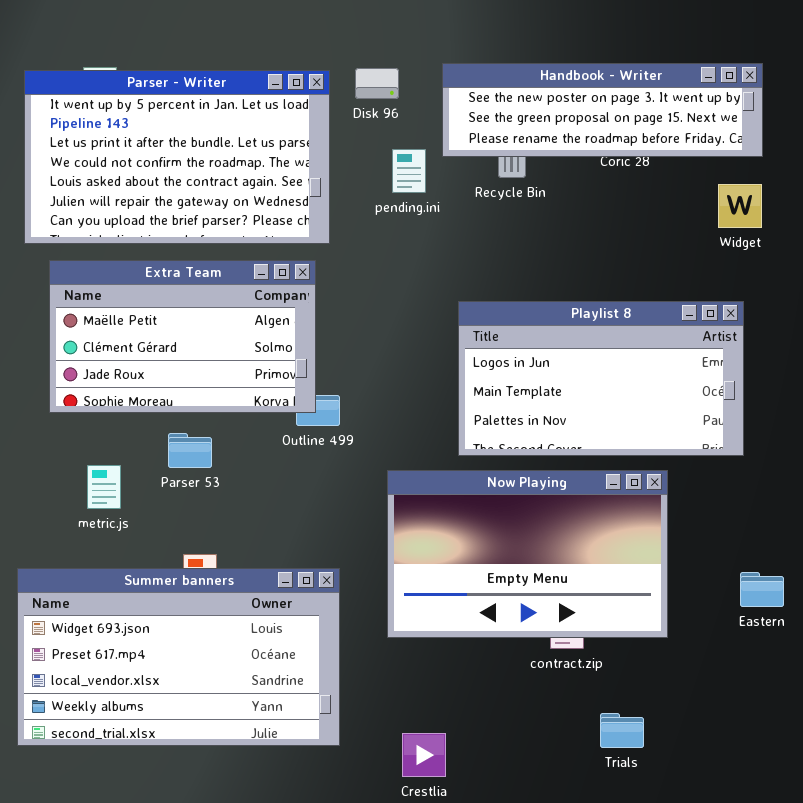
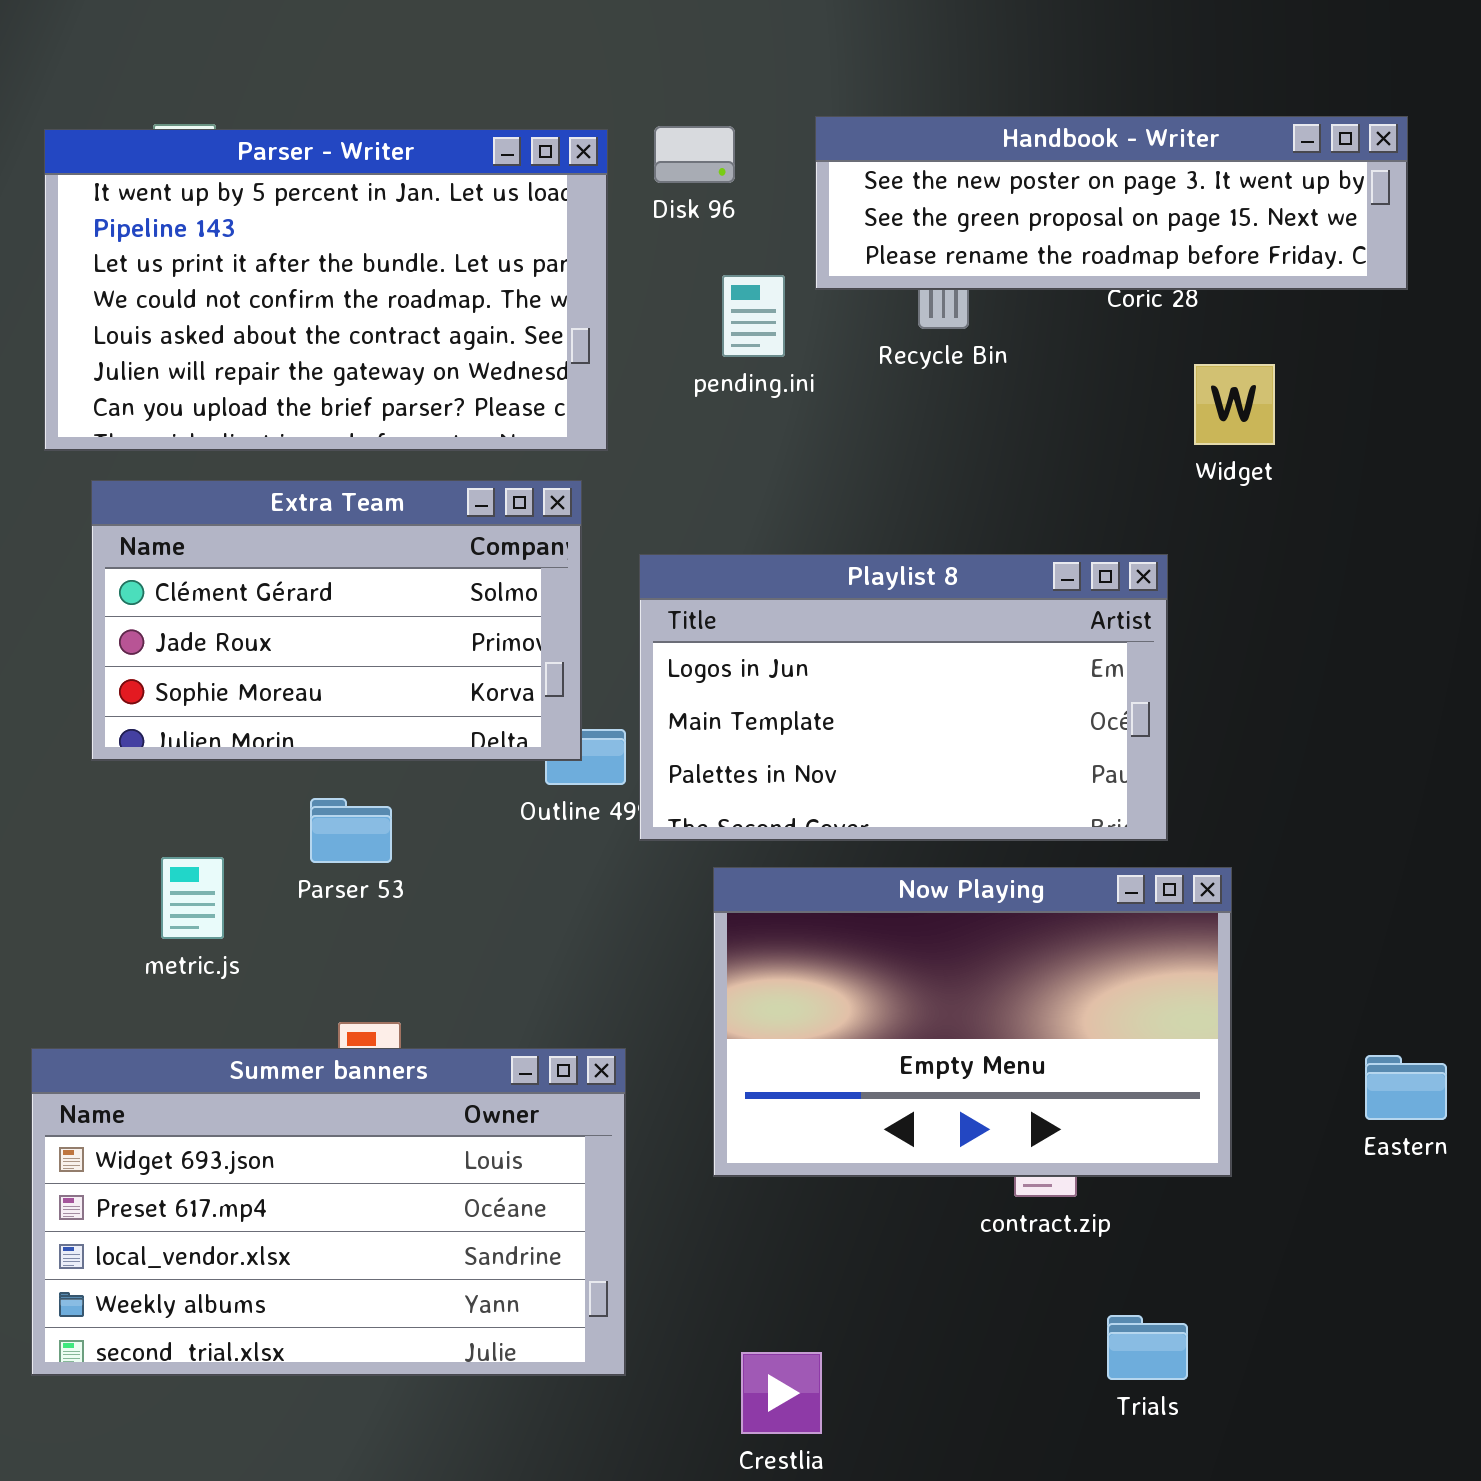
Widget: [718,184,762,228] -> [1194,364,1275,445], moved
Extra Team: [49,260,316,413] -> [91,480,582,761], scrolled down 1 row
Playlist 8: [458,301,744,456] -> [639,554,1168,841], moved

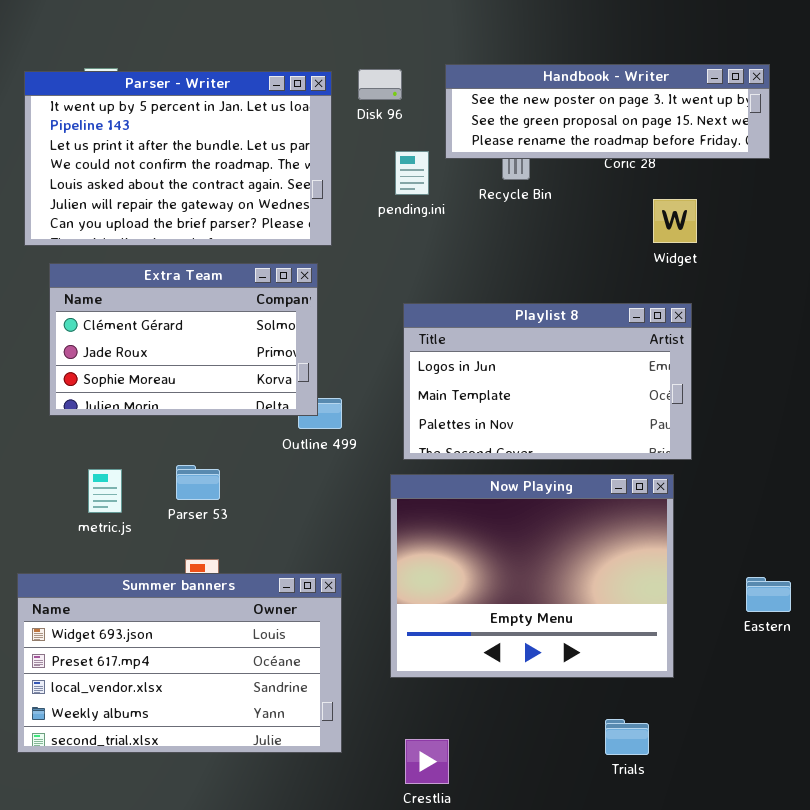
Playlist 8: [639,554,1168,841] -> [403,303,692,460], moved
Parser 53: [310,798,392,863] -> [176,465,220,500], moved
Now Playing: [713,867,1232,1177] -> [390,474,674,678], resized

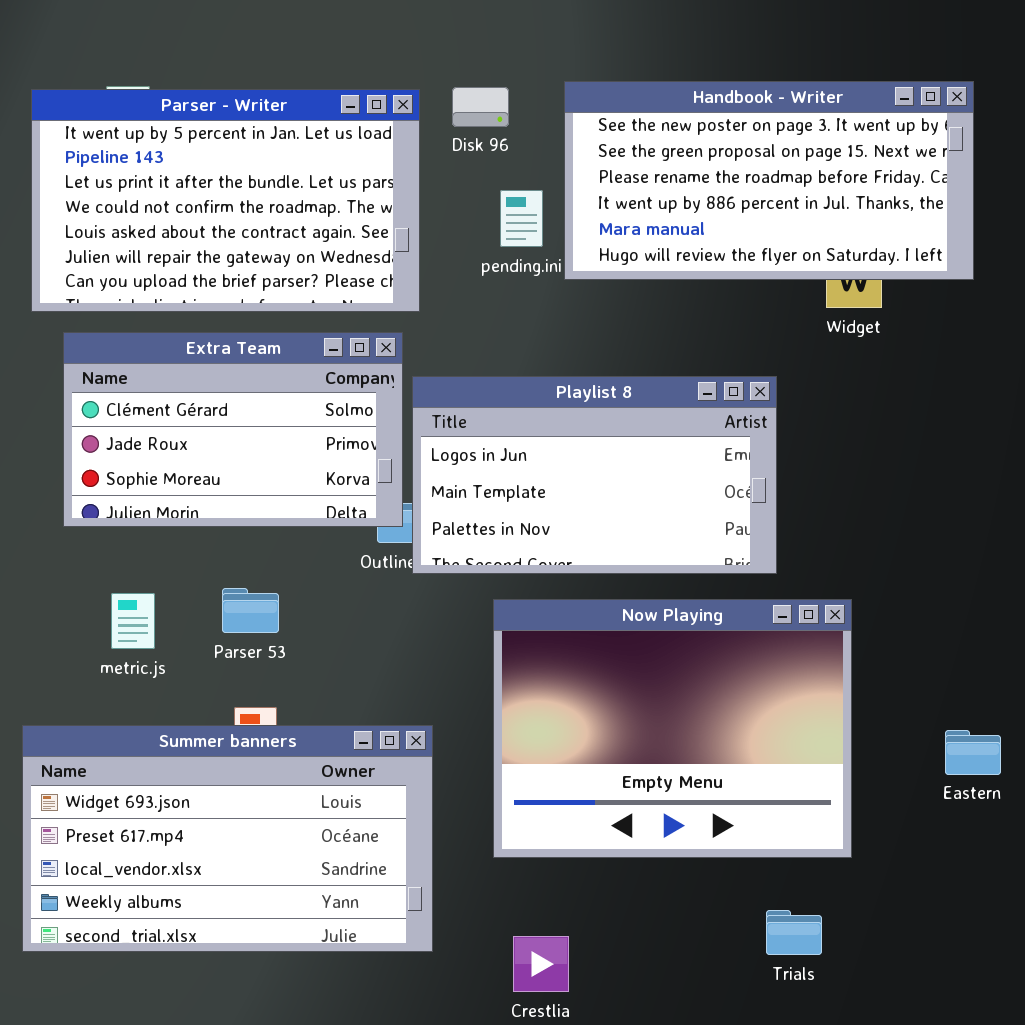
Handbook - Writer: [445,64,770,159] -> [564,81,974,280], resized
Playlist 8: [403,303,692,460] -> [412,376,777,574], moved

